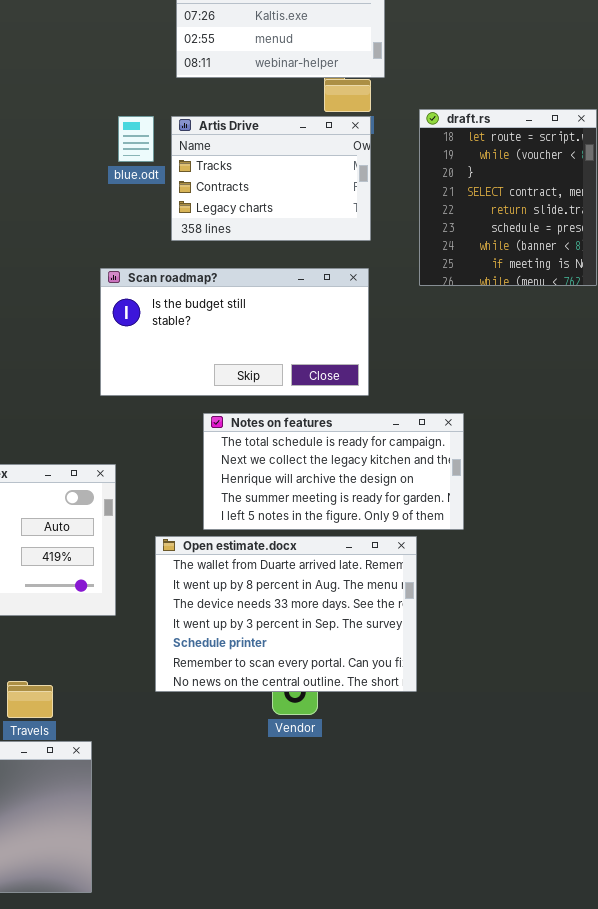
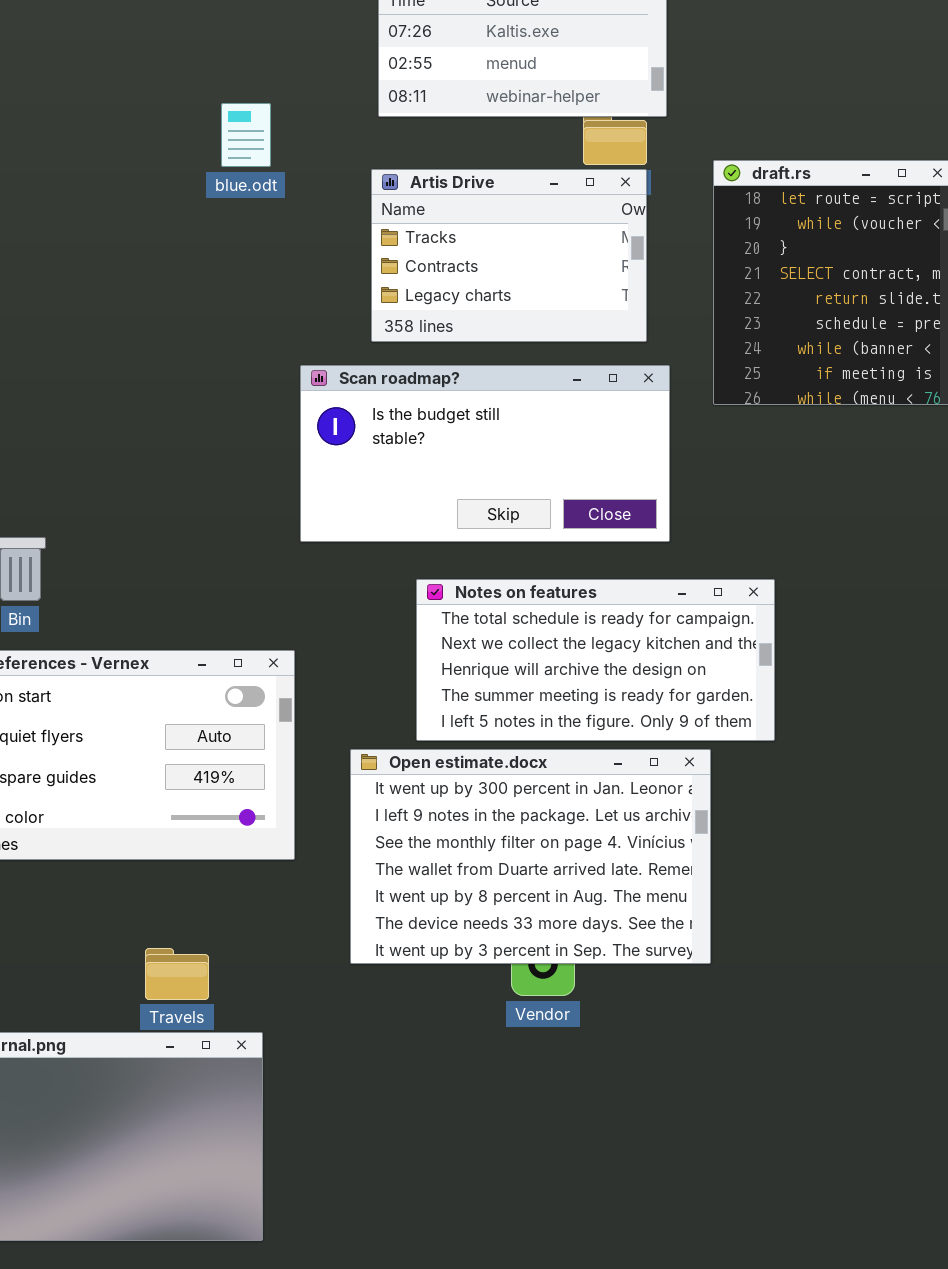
blue.odt: [118,116,154,162] -> [221,103,271,167], moved
Scan roadmap?: [100,268,369,396] -> [300,365,670,542], moved
Open estimate.docx: [155,536,417,692] -> [350,749,711,964], scrolled up 3 rows

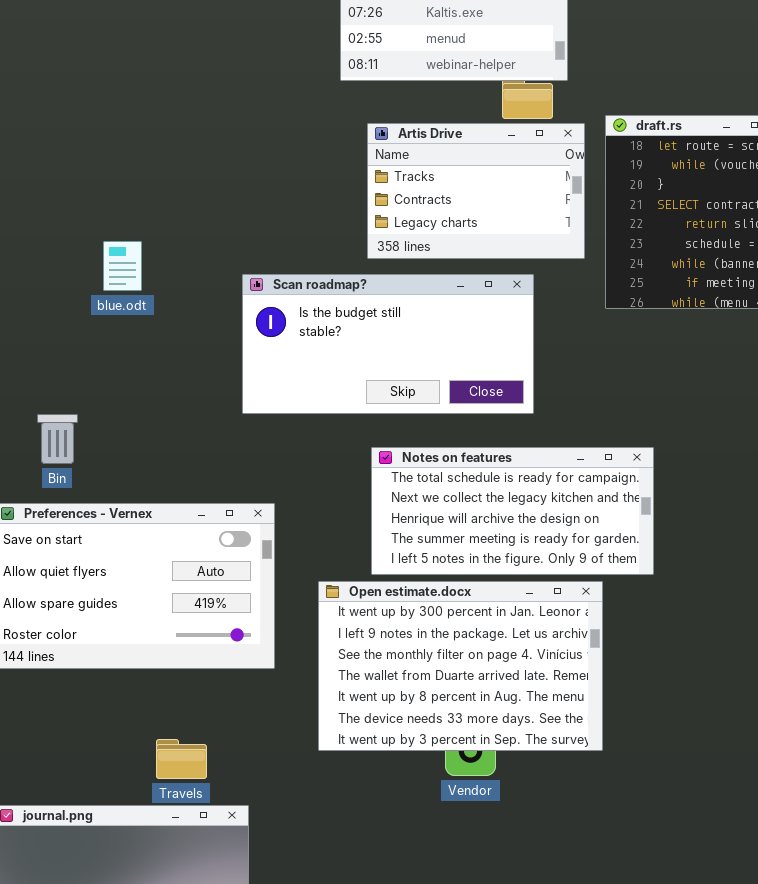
blue.odt: [221,103,271,167] -> [103,241,142,291], moved
Artis Drive: [371,169,647,342] -> [367,123,585,259], moved
Scan roadmap?: [300,365,670,542] -> [242,274,534,414], moved

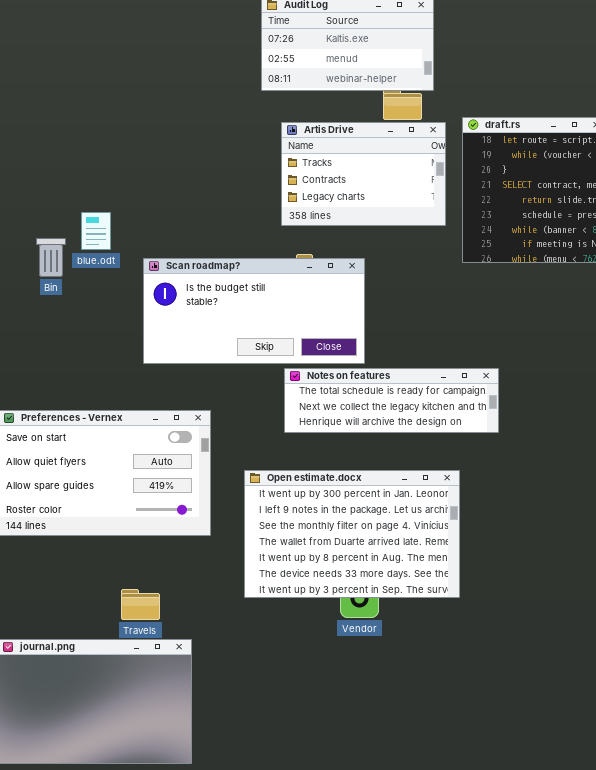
Scan roadmap?: [242,274,534,414] -> [143,258,365,364], moved
Bin: [37,414,78,464] -> [36,238,66,277], moved
Notes on features: [371,447,654,575] -> [284,368,499,433], resized

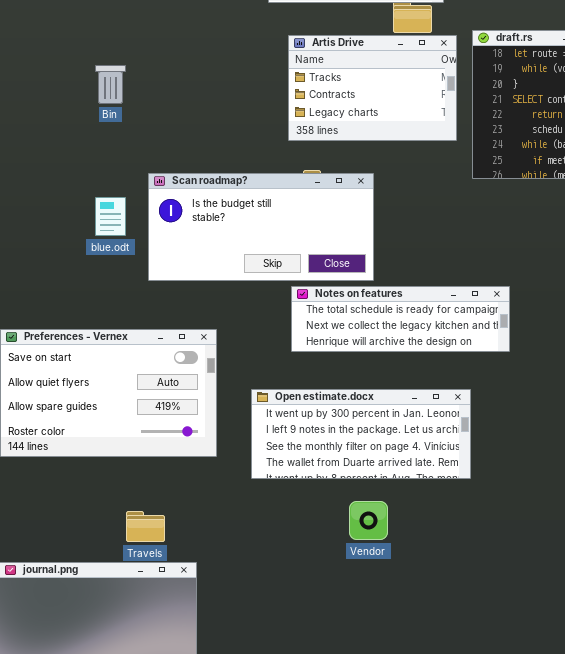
blue.odt: [81,212,111,250] -> [95,197,126,236], moved
Bin: [36,238,66,277] -> [95,65,126,104], moved
Open estimate.docx: [244,470,460,598] -> [251,389,471,479], resized

